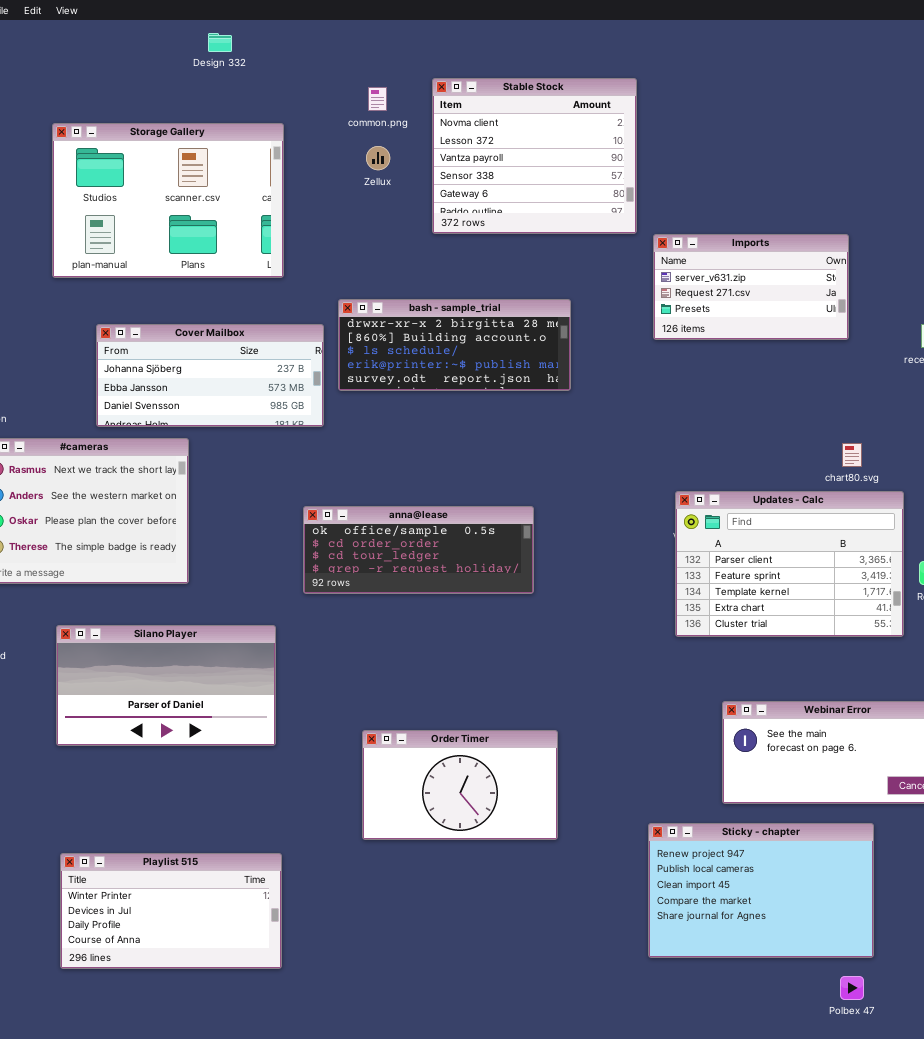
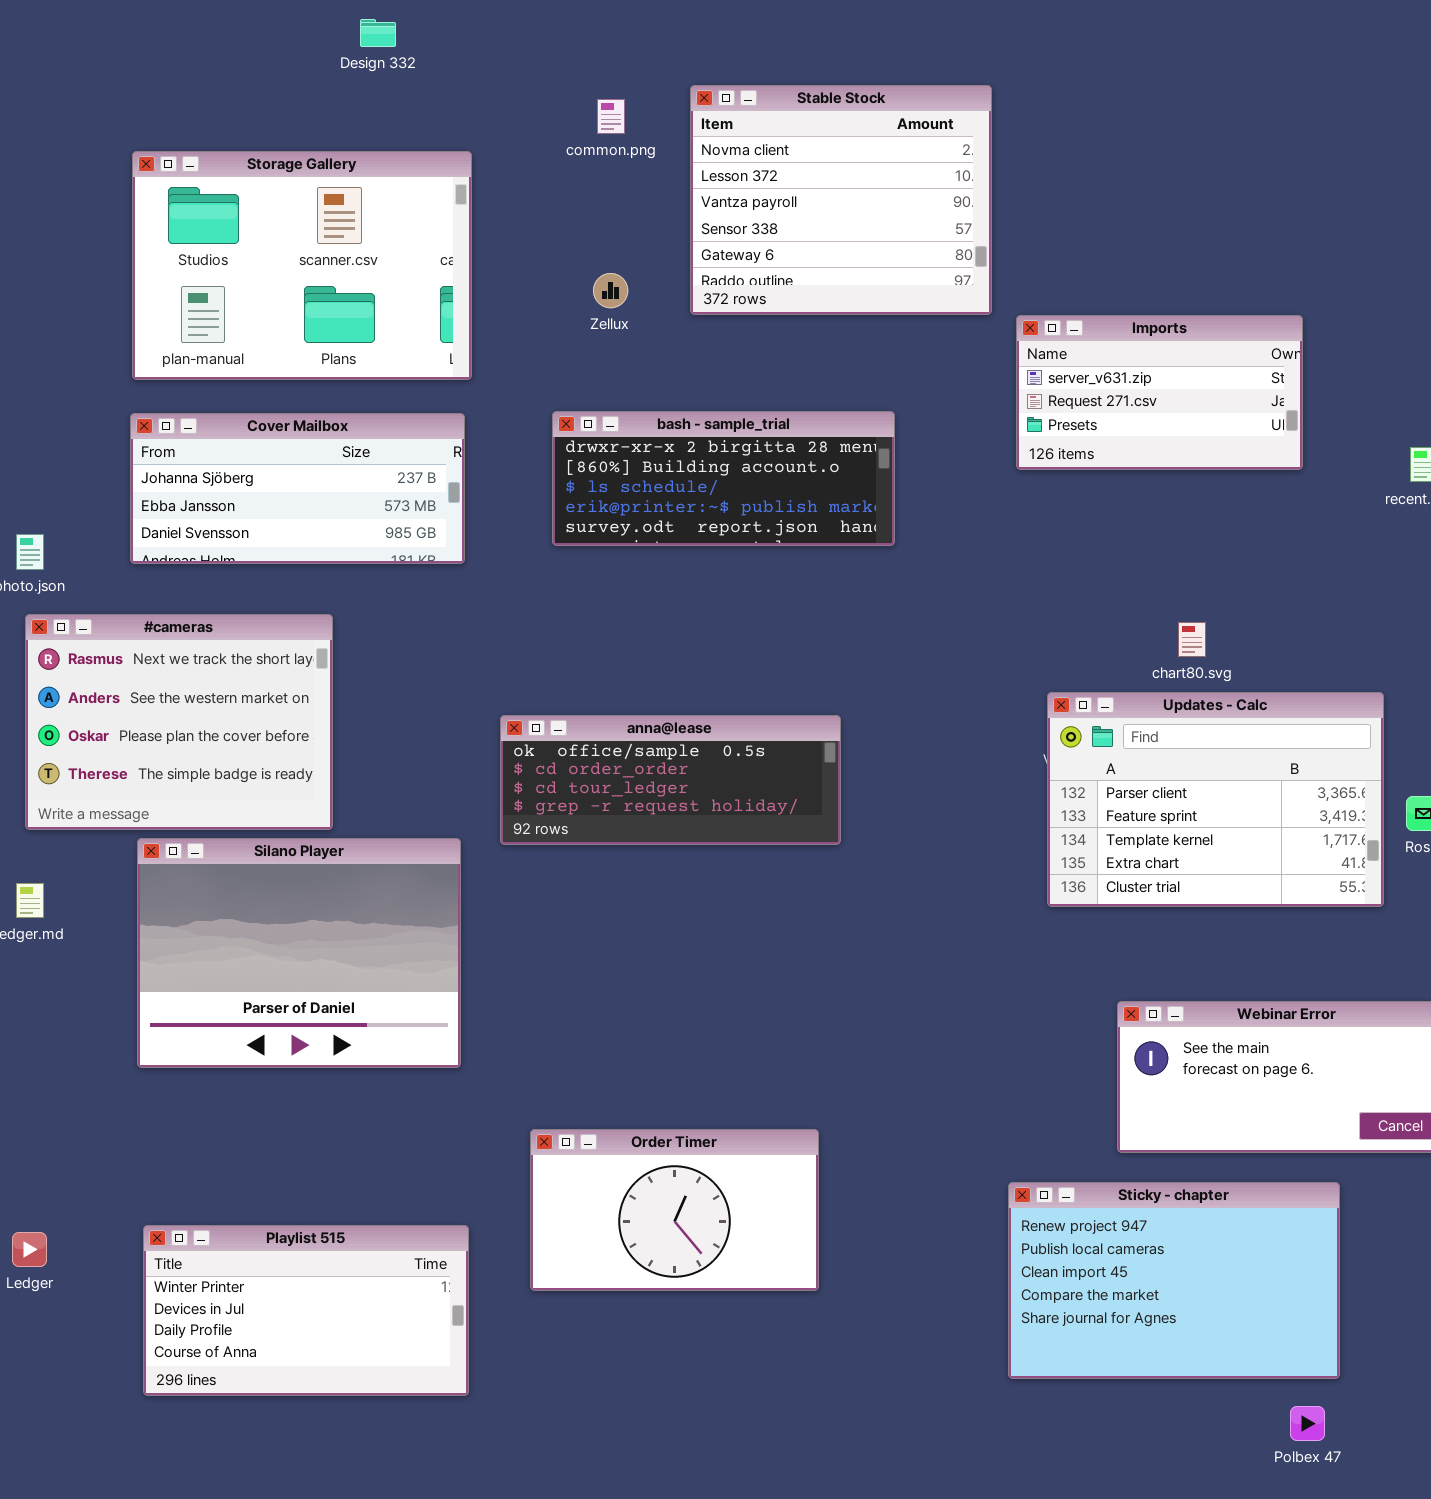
Zellux: [366,146,390,170] -> [593,273,628,308], moved
Cover Mailbox: [96,324,324,427] -> [130,413,465,564], moved
chart80.svg: [842,443,862,467] -> [1178,622,1206,657], moved
Silano Player: [56,625,276,746] -> [137,838,461,1068], resized
Order Timer: [362,730,558,840] -> [530,1129,819,1291], moved

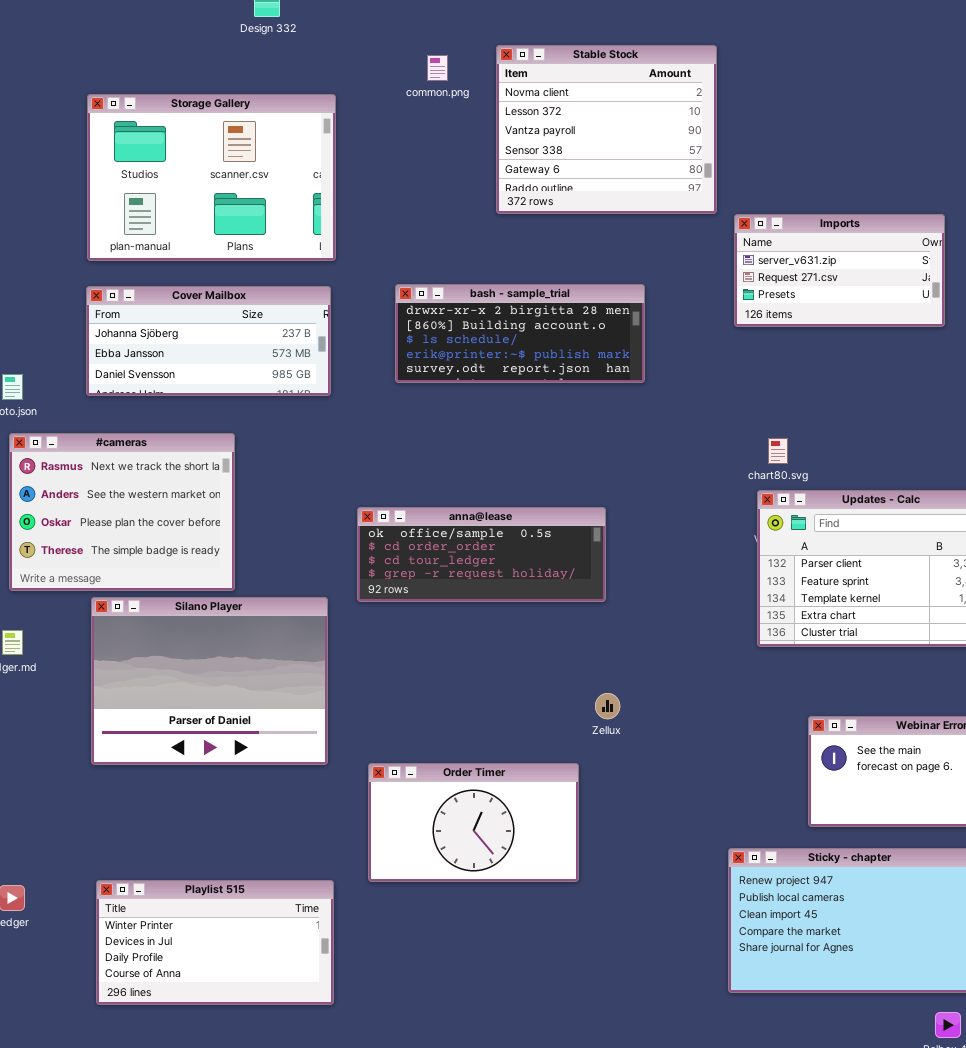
Zellux: [593,273,628,308] -> [595,693,620,719], moved
chart80.svg: [1178,622,1206,657] -> [768,438,788,464], moved
Order Timer: [530,1129,819,1291] -> [368,763,579,882], moved

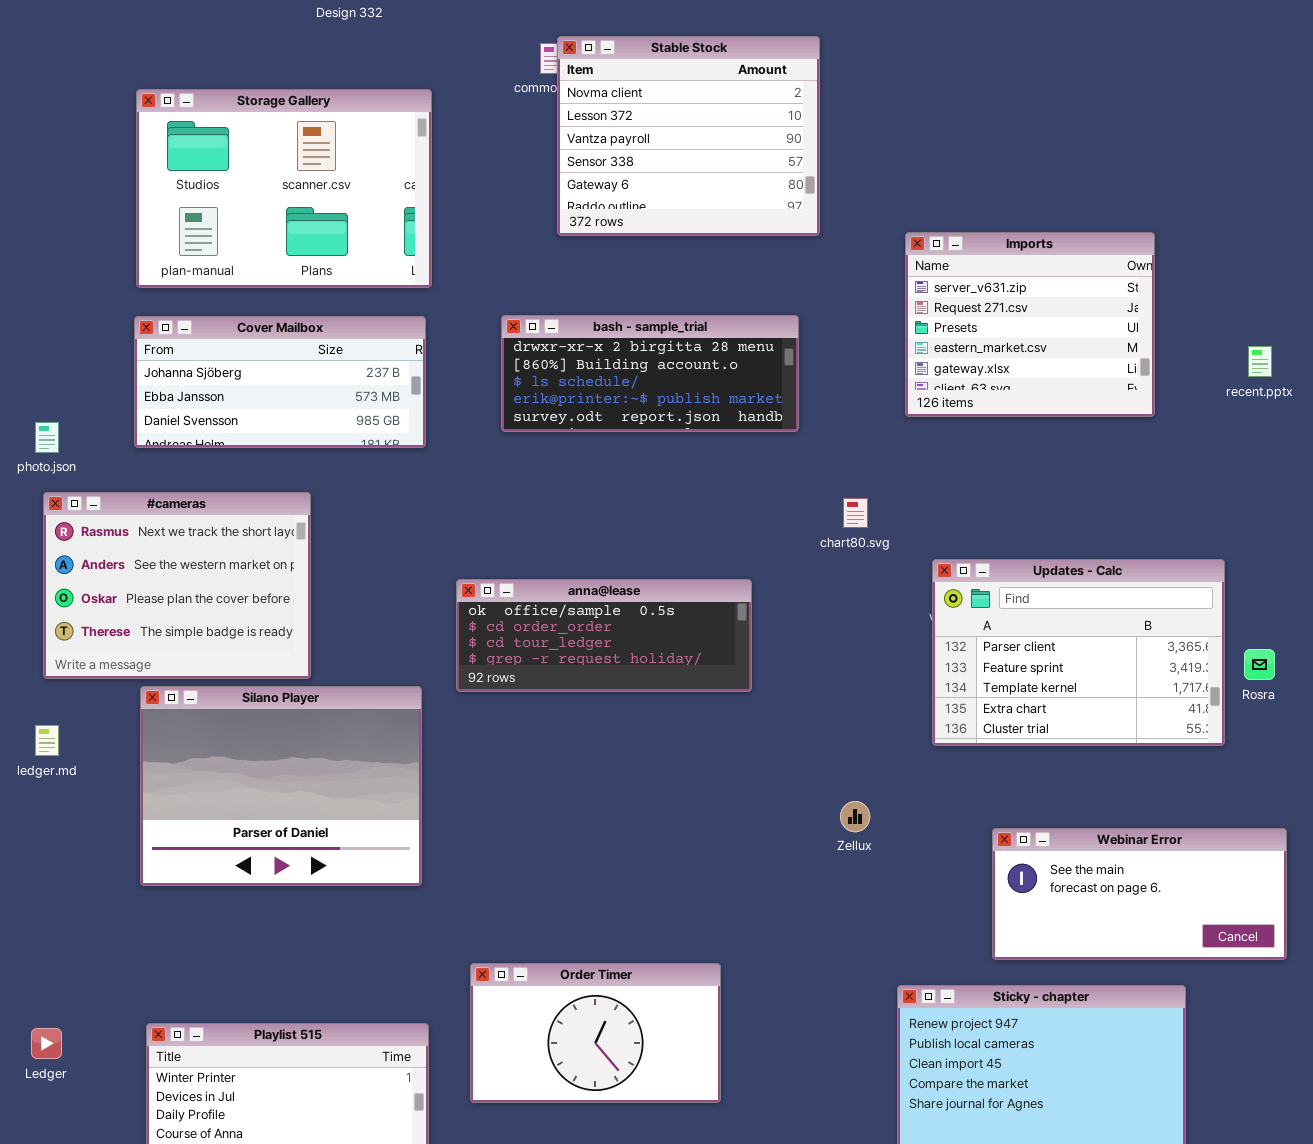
Stable Stock: [496,45,717,214] -> [557,36,820,236], moved
Imports: [734,214,945,327] -> [905,232,1155,417], resized
chart80.svg: [768,438,788,464] -> [843,498,868,528], moved
Zellux: [595,693,620,719] -> [840,801,870,832], moved
Order Timer: [368,763,579,882] -> [470,963,721,1103], moved

